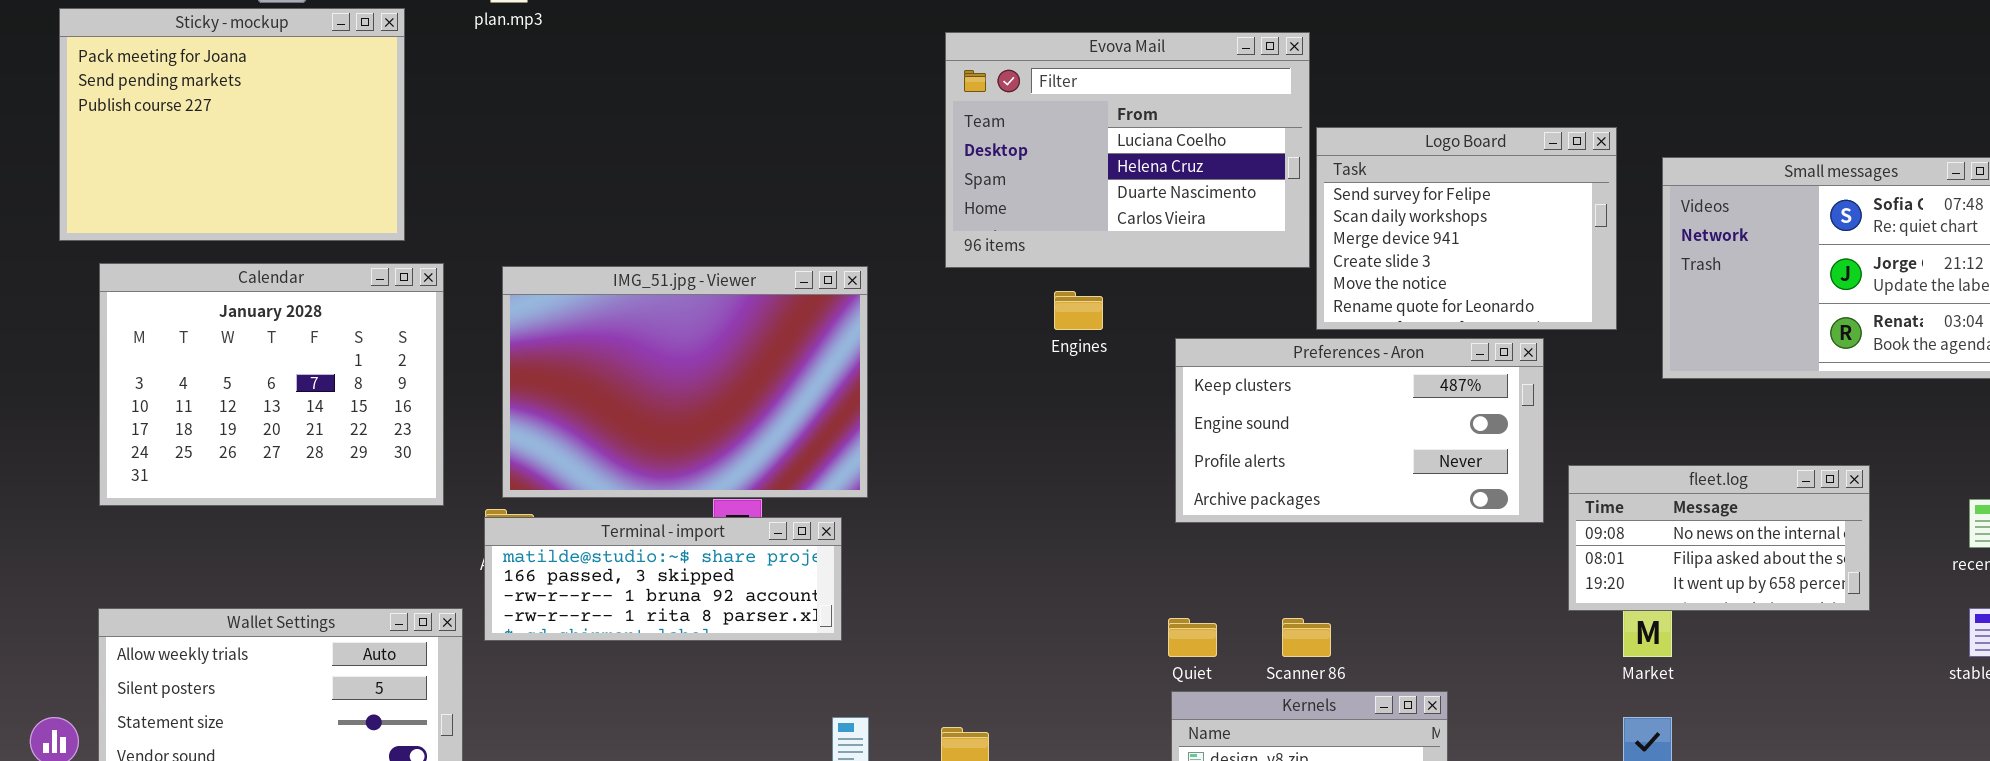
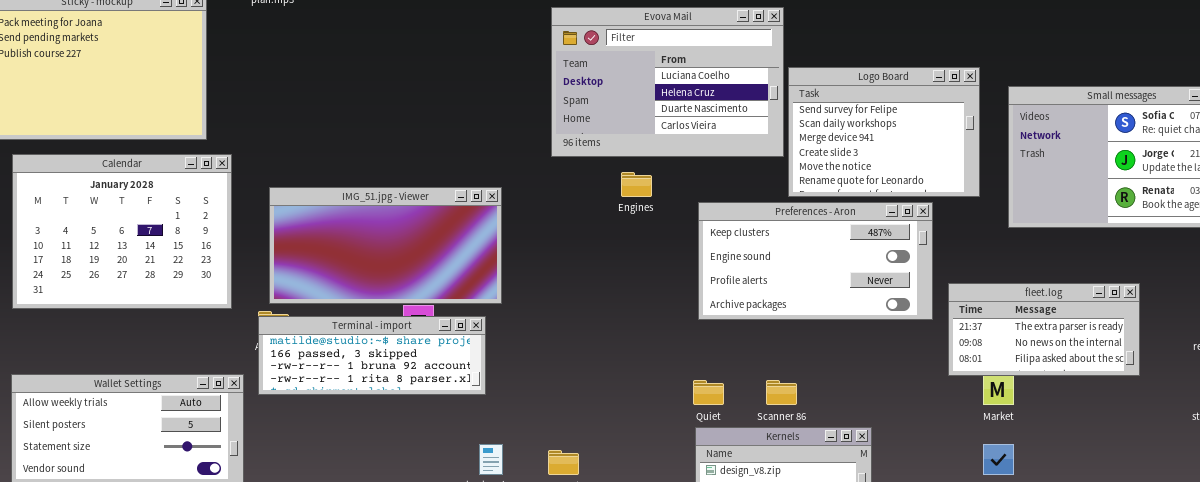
IMG_51.jpg - Viewer: [502,266,868,498] -> [269,187,502,304], resized
fleet.log: [1568,465,1870,611] -> [948,283,1140,376], scrolled up 1 row

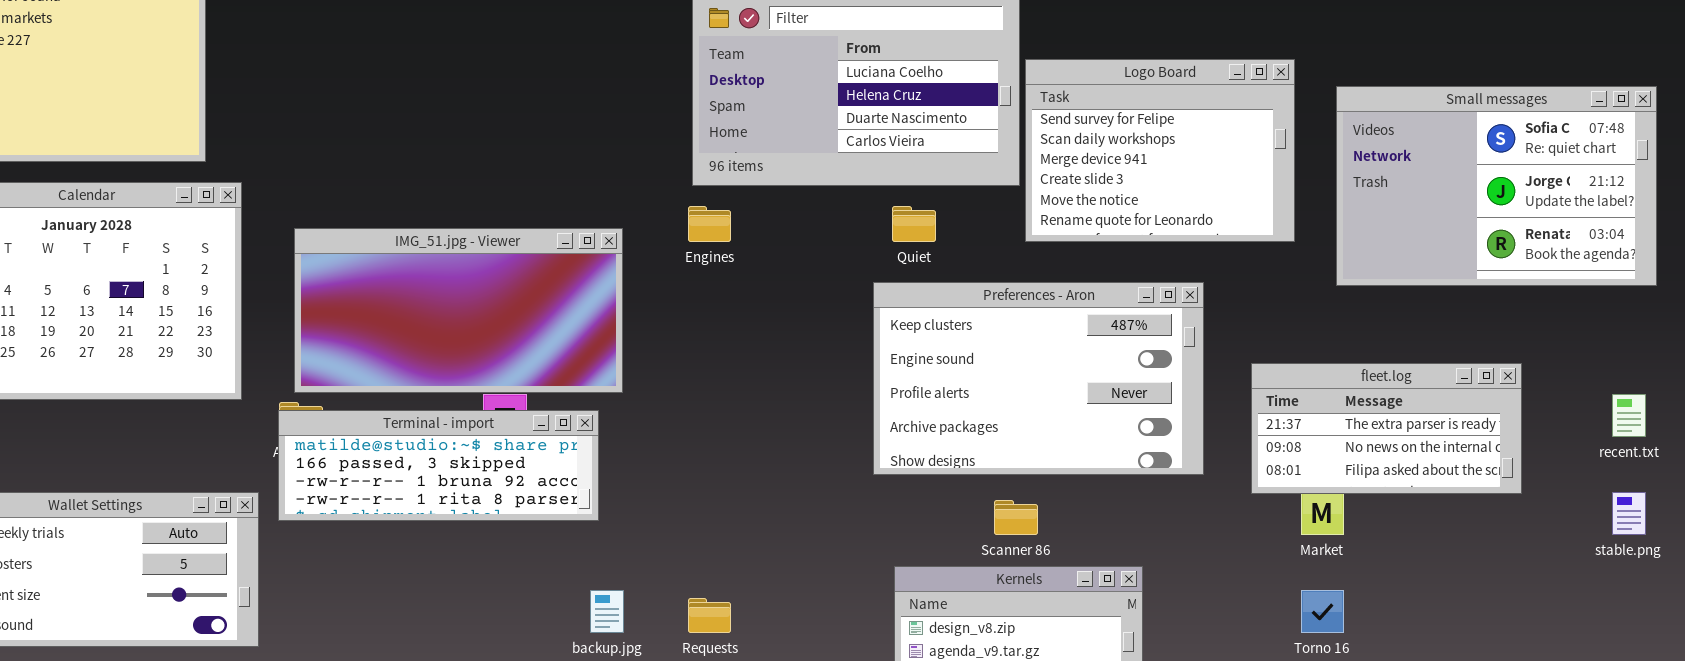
Engines: [621,172,652,197] -> [688,206,731,242], moved
Preferences - Aron: [698,202,933,320] -> [873,282,1204,475], moved, resized
Quiet: [693,380,724,405] -> [892,206,936,242], moved

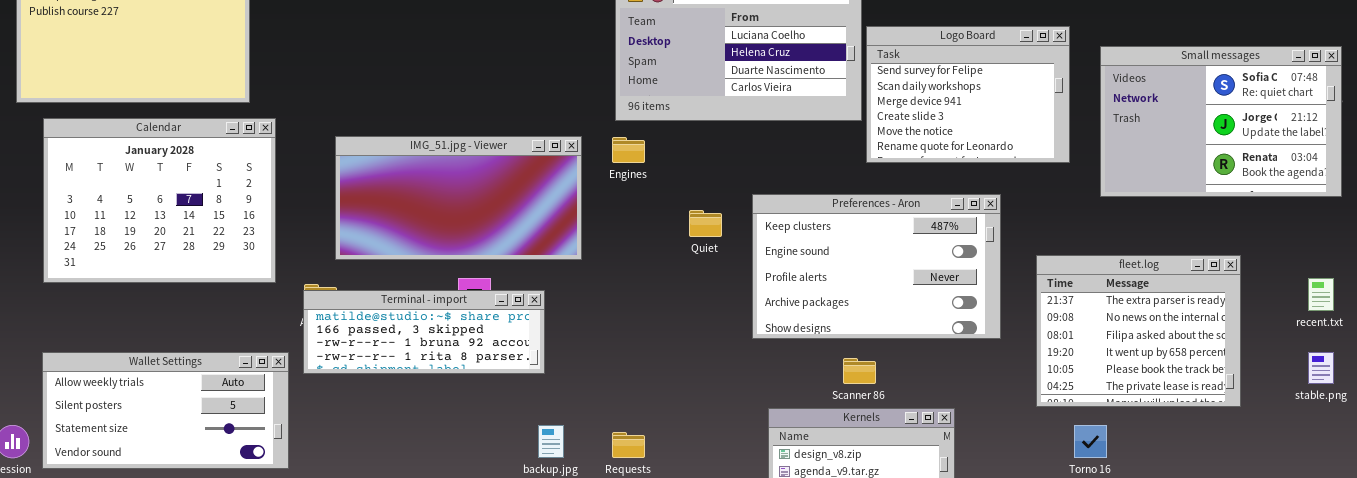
Quiet: [892,206,936,242] -> [689,210,722,237], moved
IMG_51.jpg - Viewer: [294,228,623,393] -> [335,136,582,260], moved
fleet.log: [1251,363,1522,494] -> [1036,255,1241,407], resized

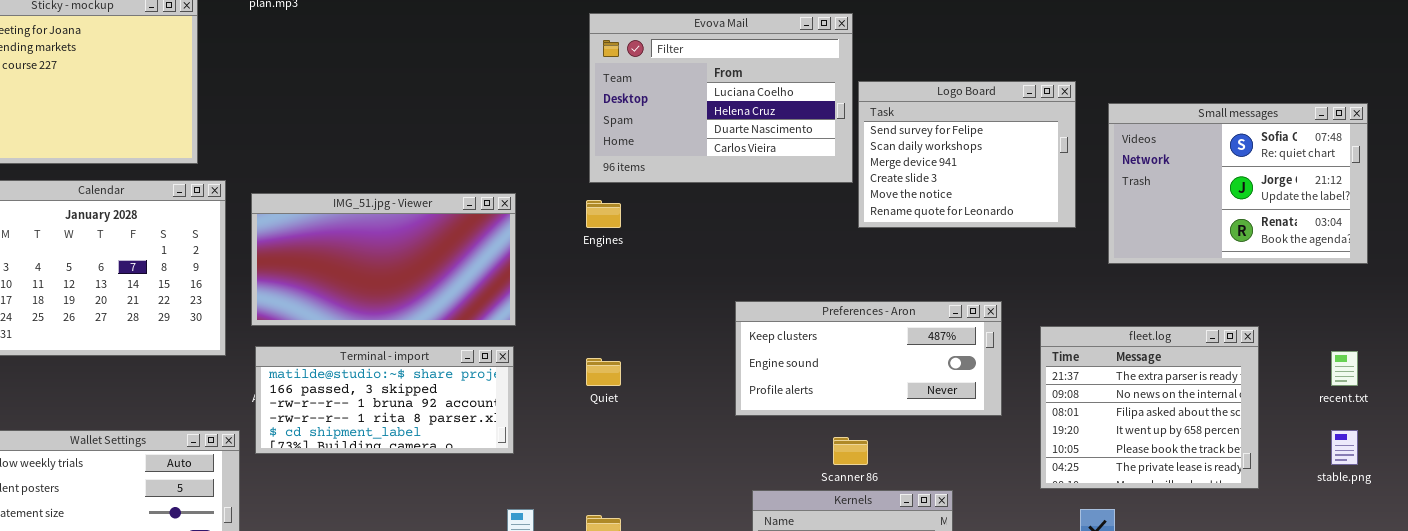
IMG_51.jpg - Viewer: [335,136,582,260] -> [251,193,516,326], moved
Preferences - Aron: [752,194,1001,339] -> [735,301,1002,416], resized
Quiet: [689,210,722,237] -> [586,358,621,386], moved
Terminal - import: [303,290,545,374] -> [255,346,514,454], resized

